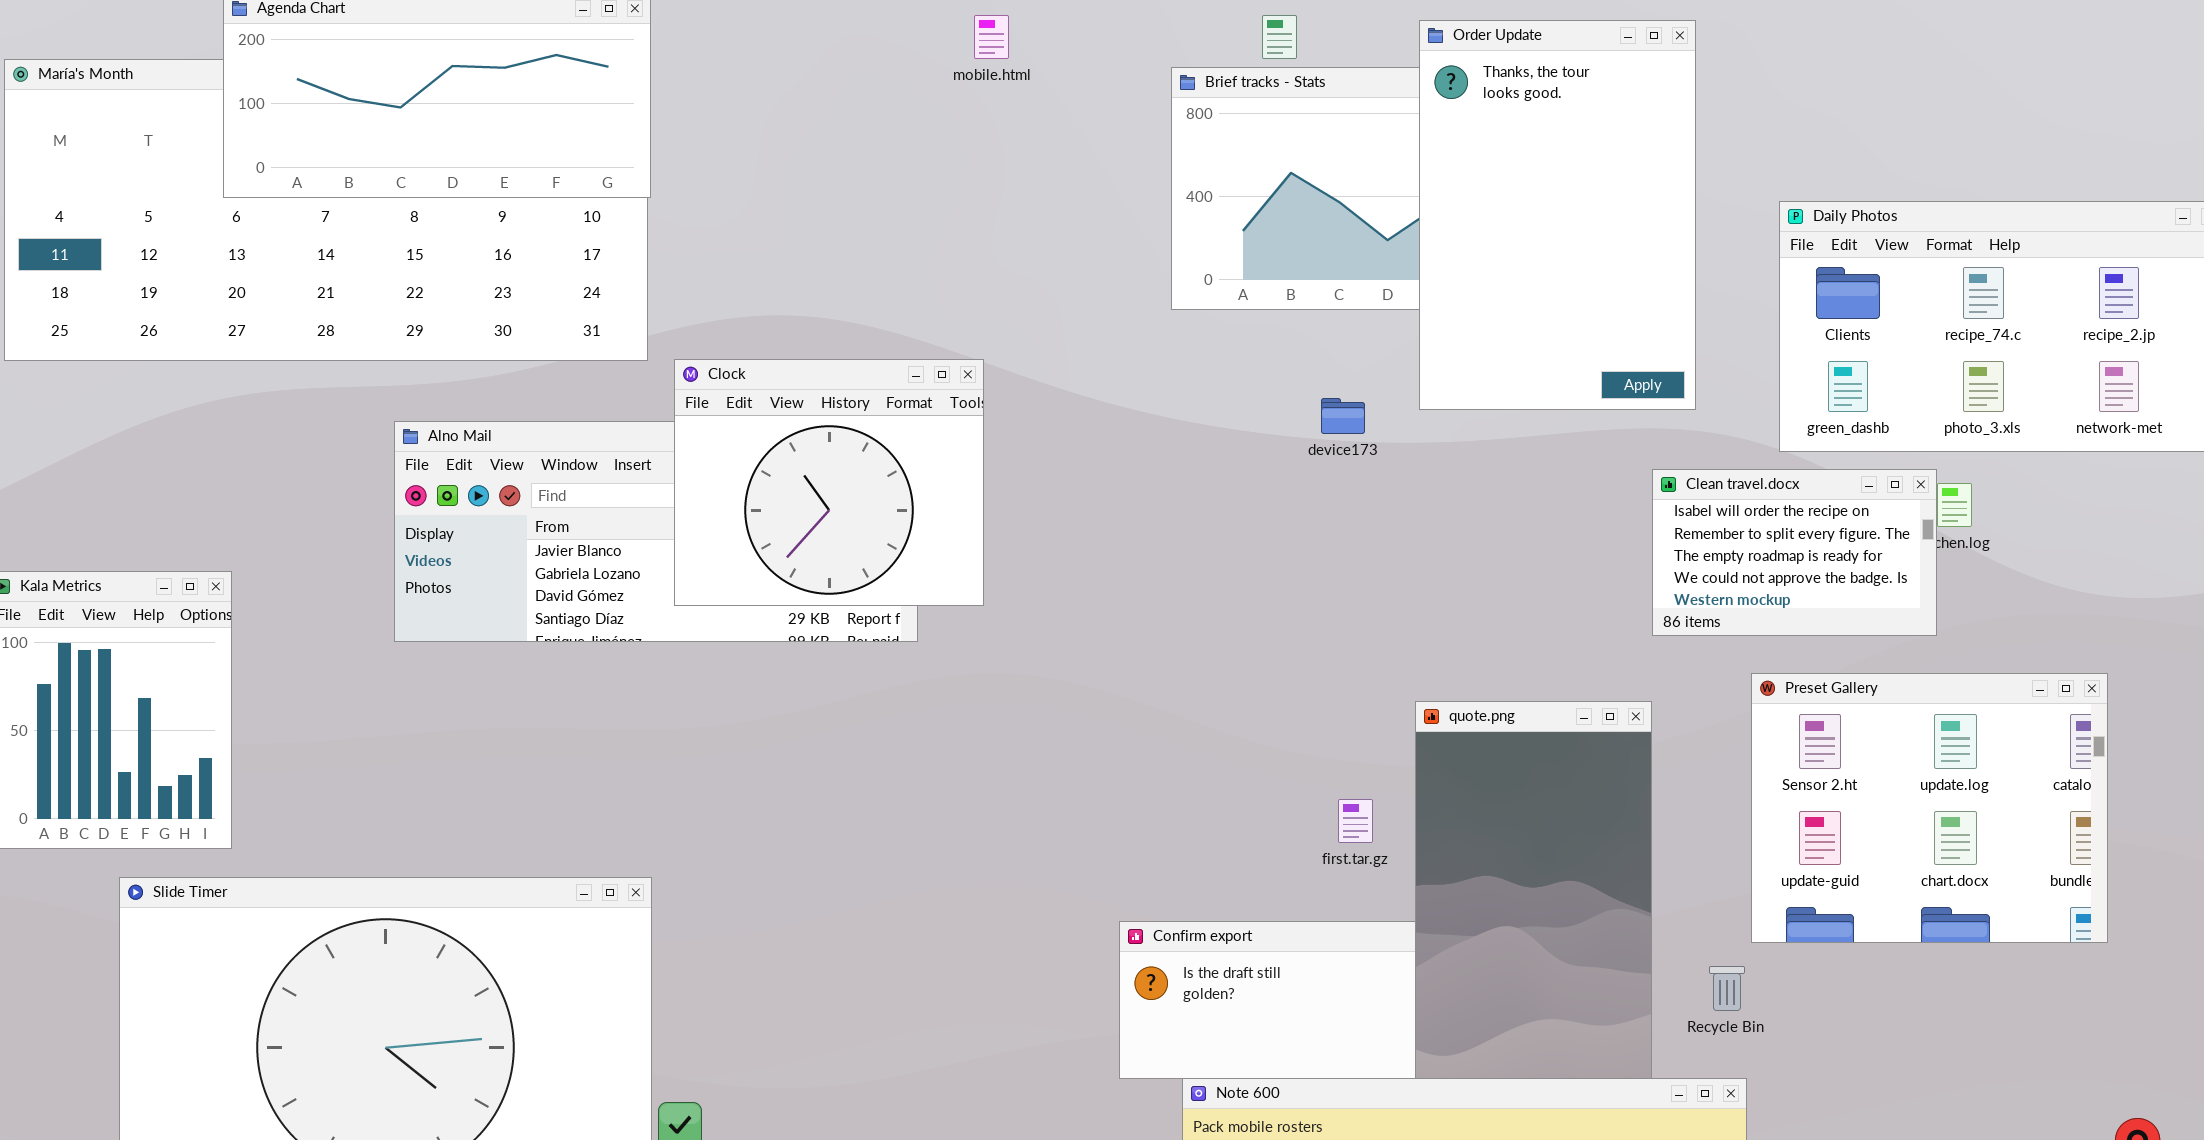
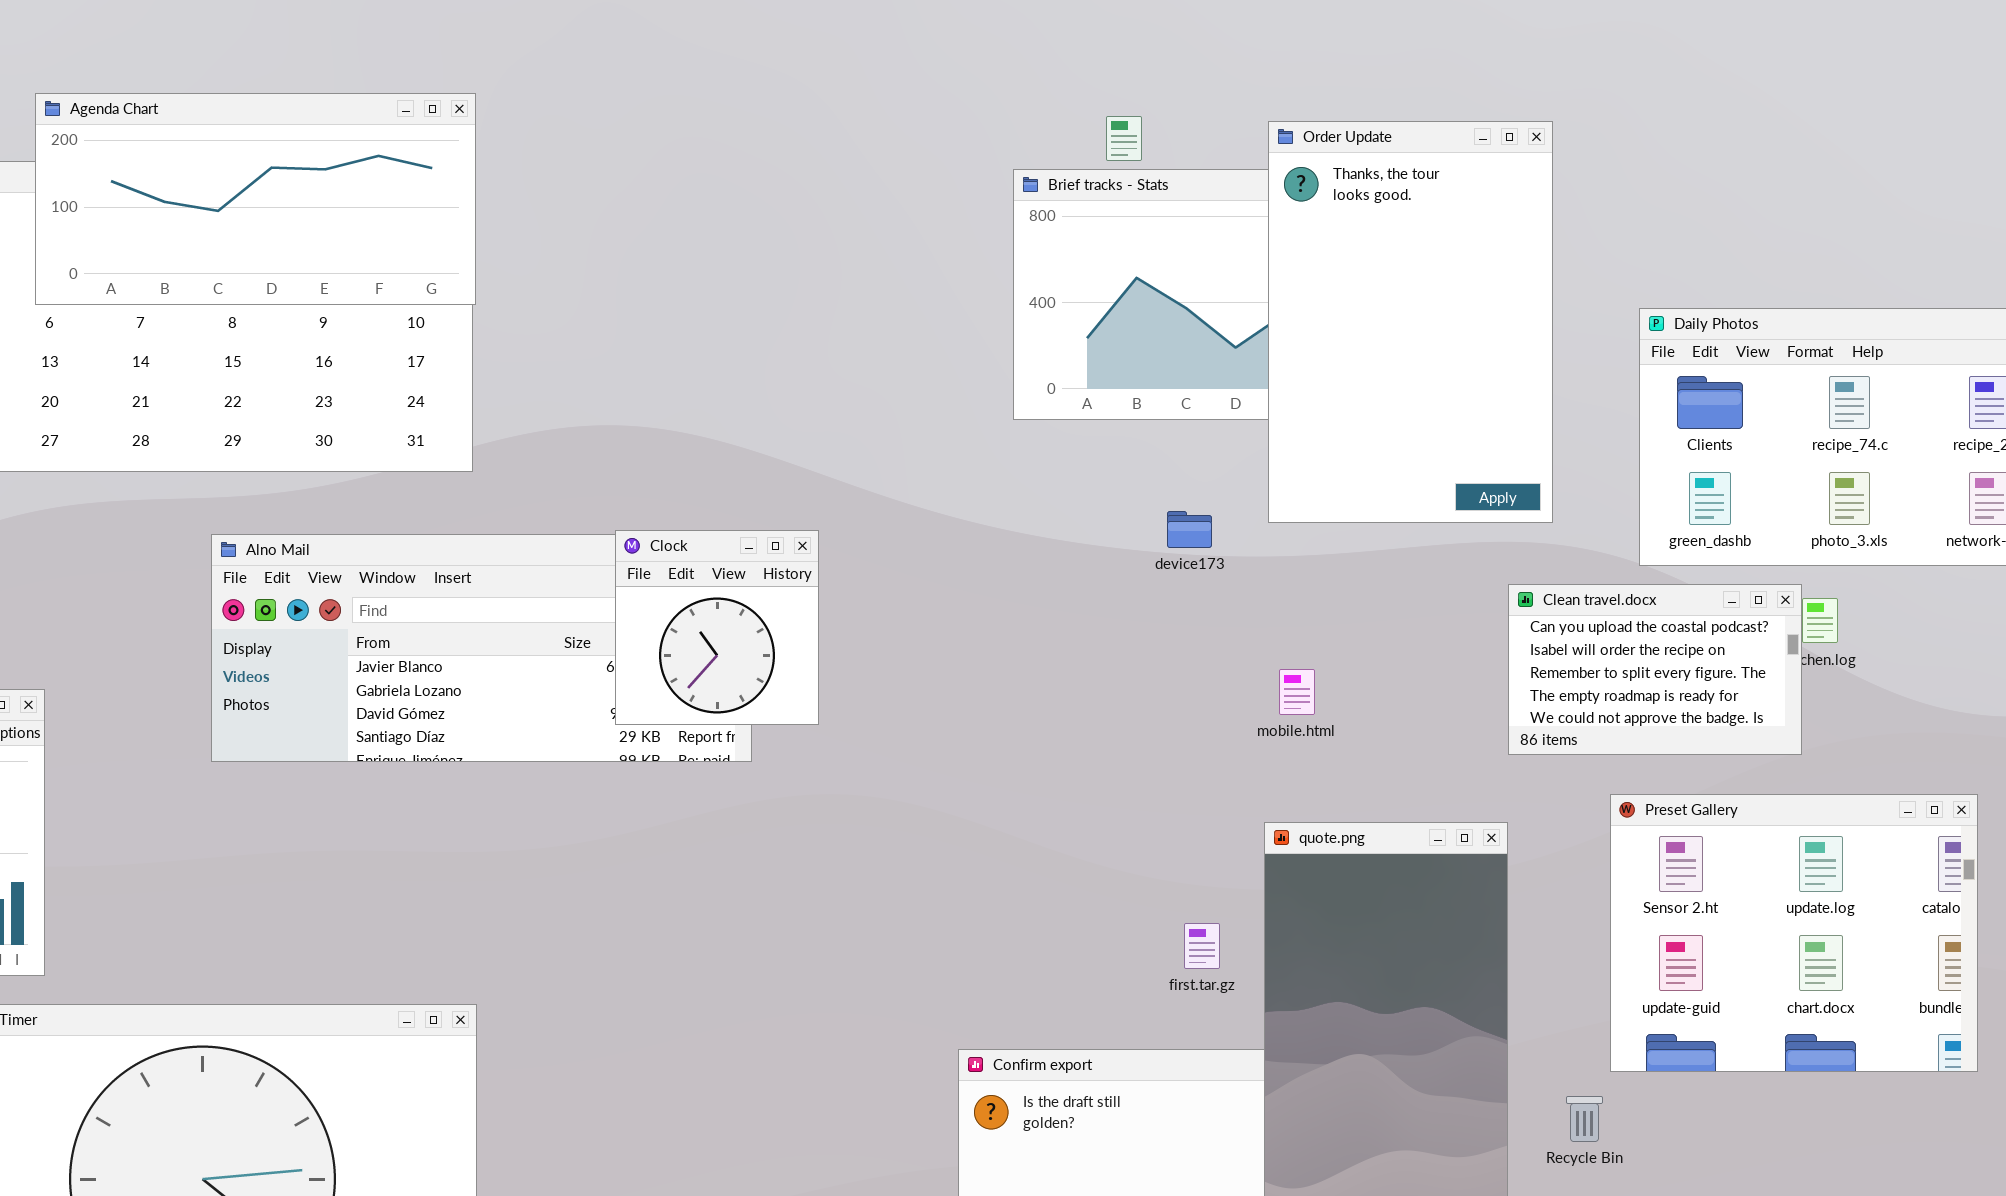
mobile.html: [974,15,1009,59] -> [1279,669,1315,715], moved
Clock: [674,359,984,606] -> [615,530,819,725], resized
Clean travel.docx: [1652,469,1937,636] -> [1508,584,1802,755], scrolled up 1 row

